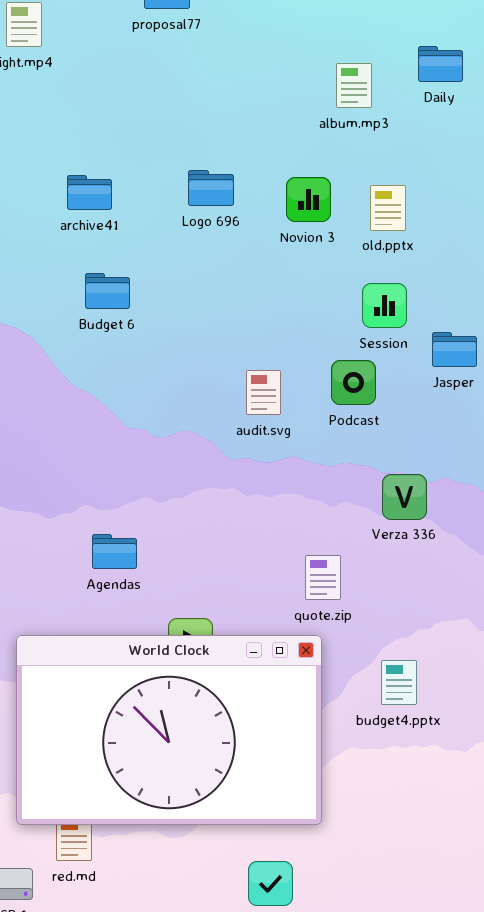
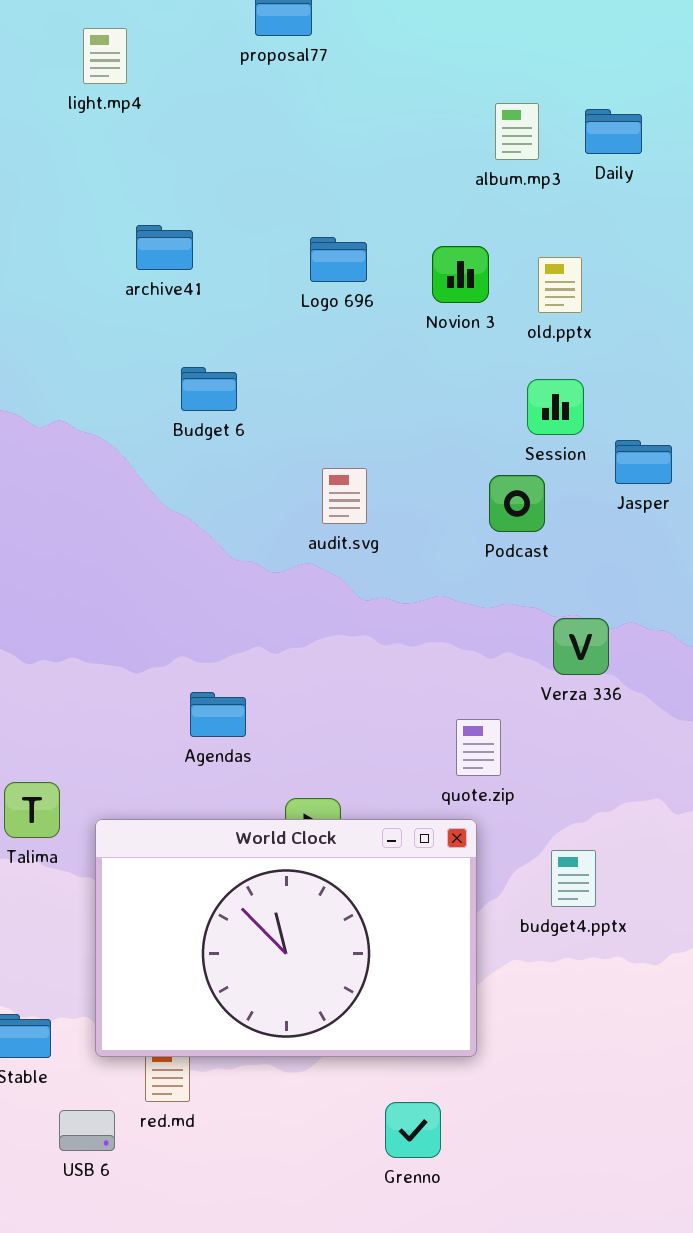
Daily: [418,46,463,82] -> [585,109,642,154], moved
archive41: [67,175,112,210] -> [136,225,193,270], moved
audit.svg: [246,370,281,415] -> [322,468,367,524], moved

